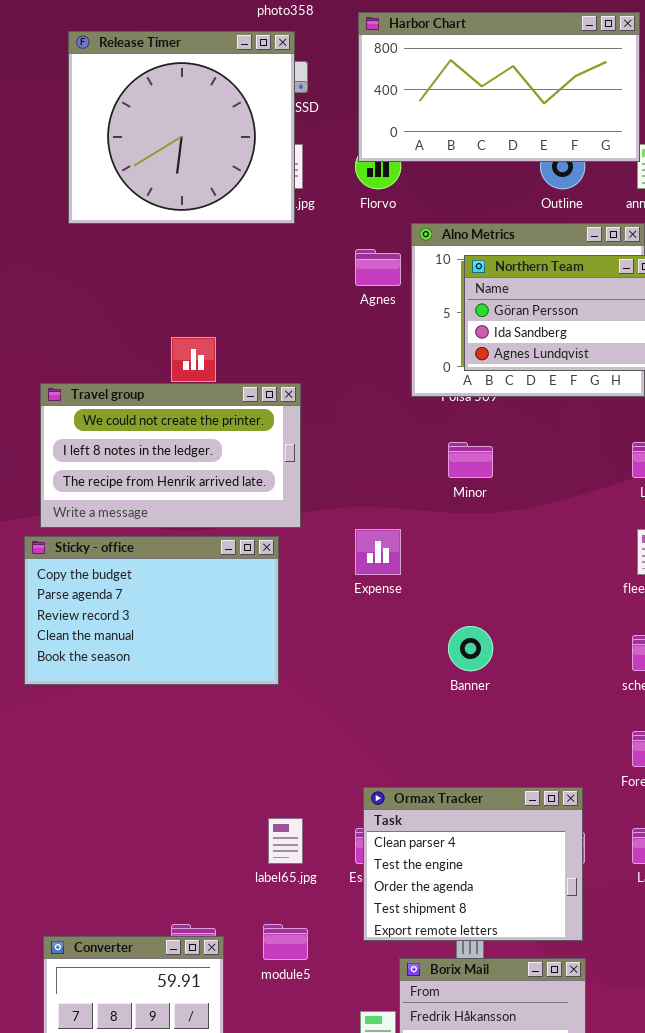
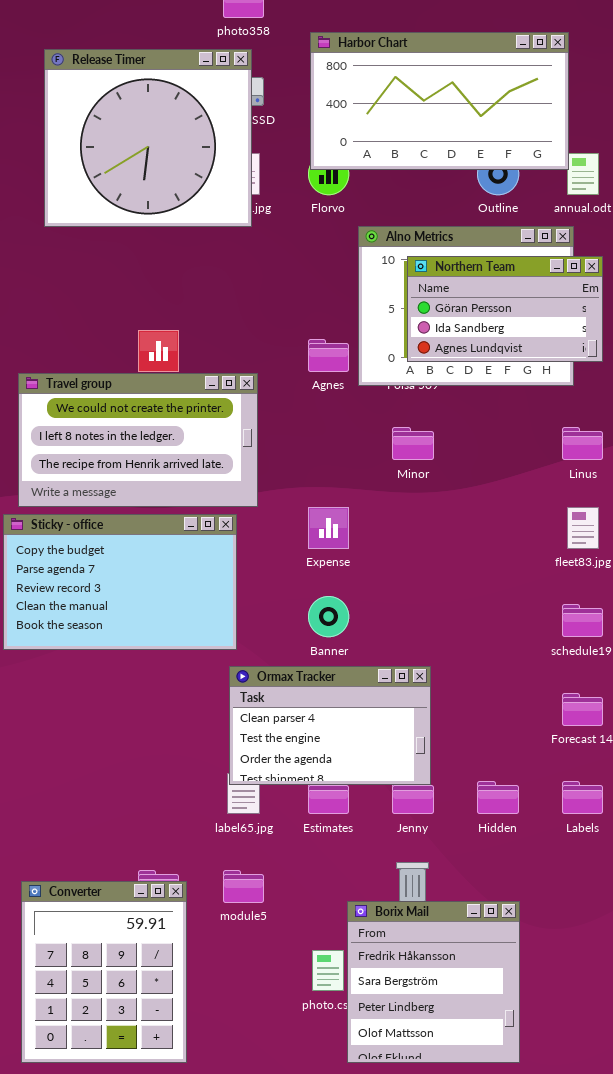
Agnes: [355,249,401,286] -> [308,339,349,372], moved
Banner: [448,626,493,671] -> [308,596,349,637], moved
Ormax Tracker: [363,787,583,941] -> [229,666,431,785], moved, resized

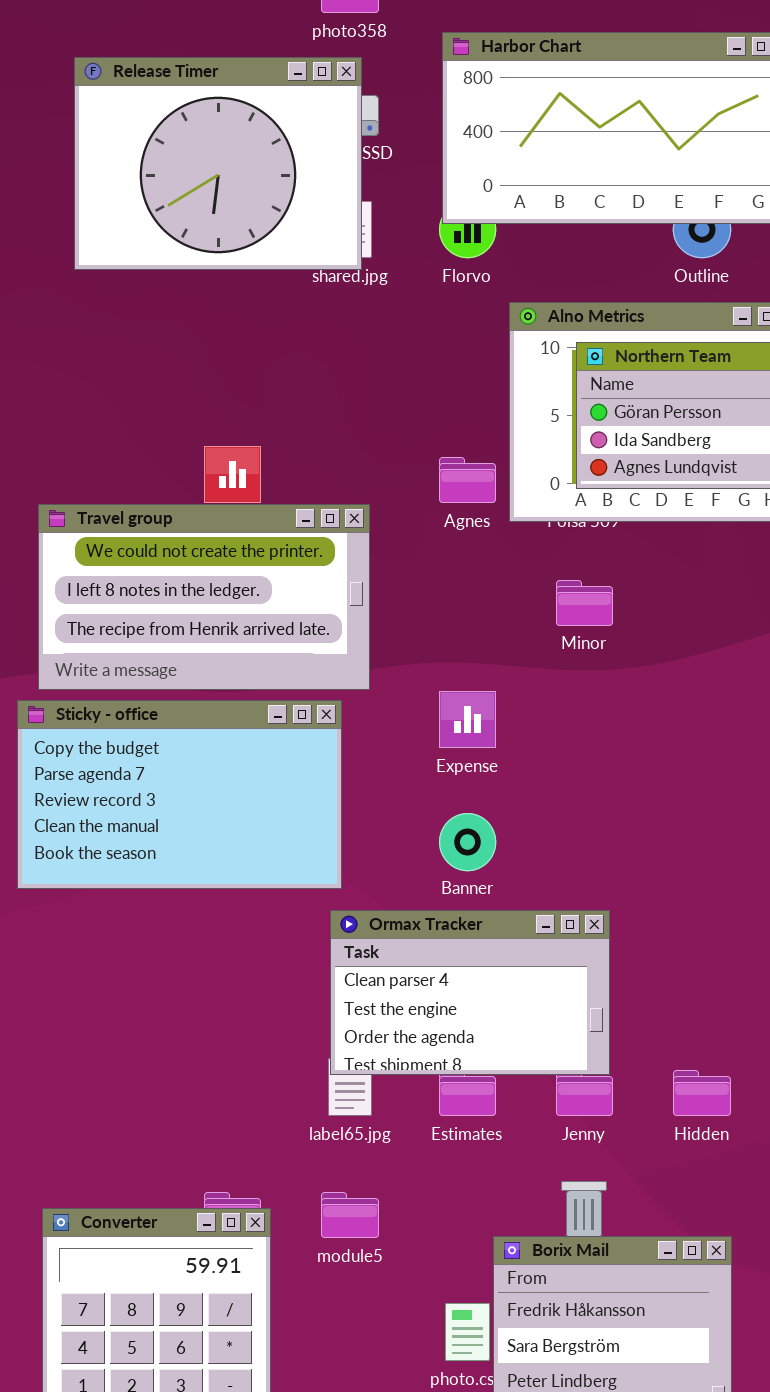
Release Timer: [44,49,252,227] -> [74,57,362,270], resized

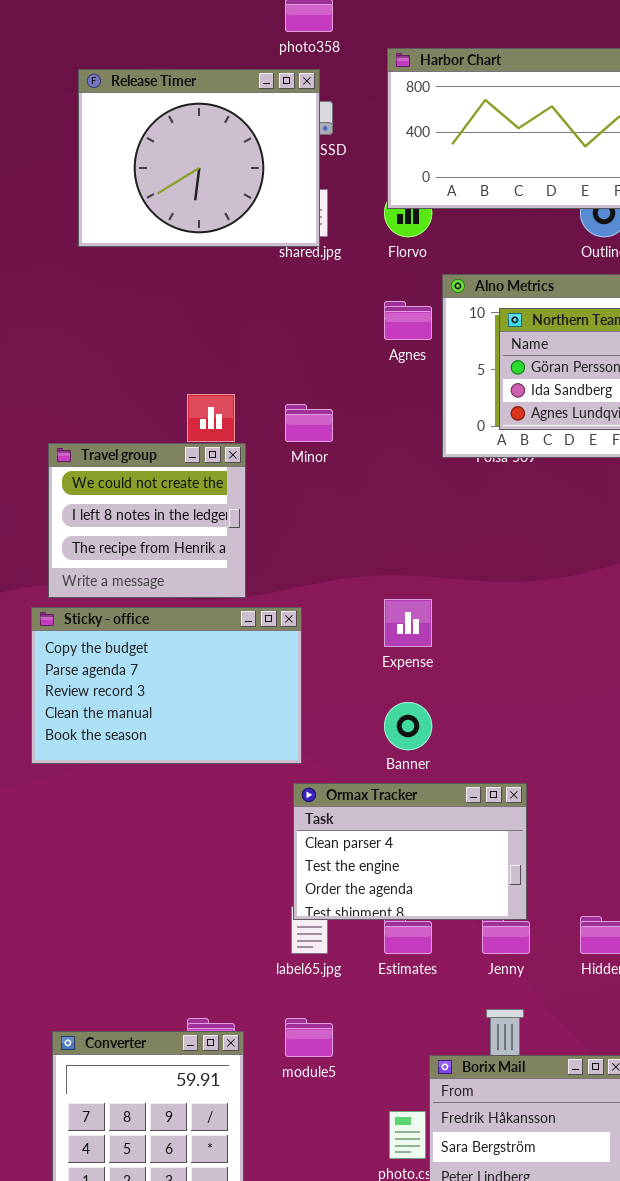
Agnes: [439,457,496,503] -> [384,301,432,340], moved
Travel group: [38,504,370,690] -> [48,443,246,598], resized
Minor: [556,580,613,626] -> [285,404,333,442], moved

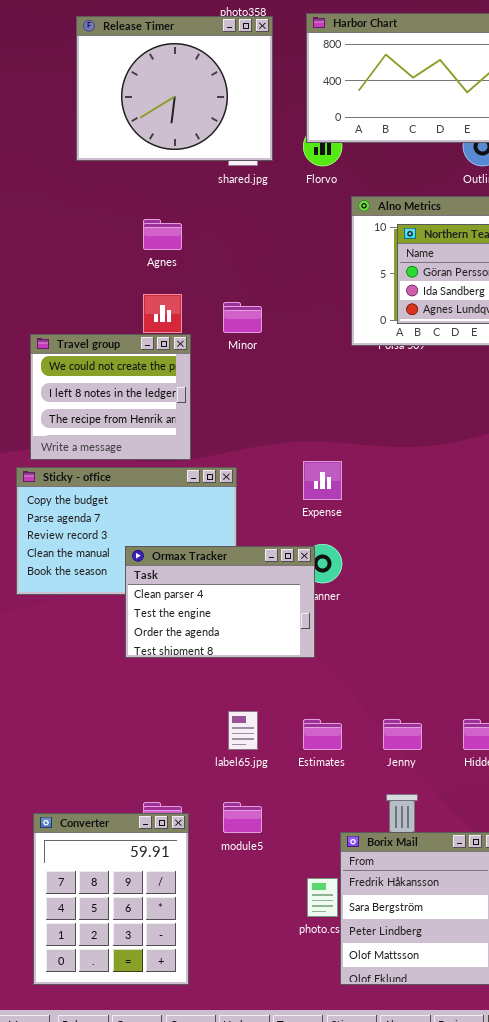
Release Timer: [78,69,320,247] -> [76,16,273,161], moved
Agnes: [384,301,432,340] -> [143,219,182,250], moved
Ormax Tracker: [293,783,527,920] -> [125,546,315,658], moved

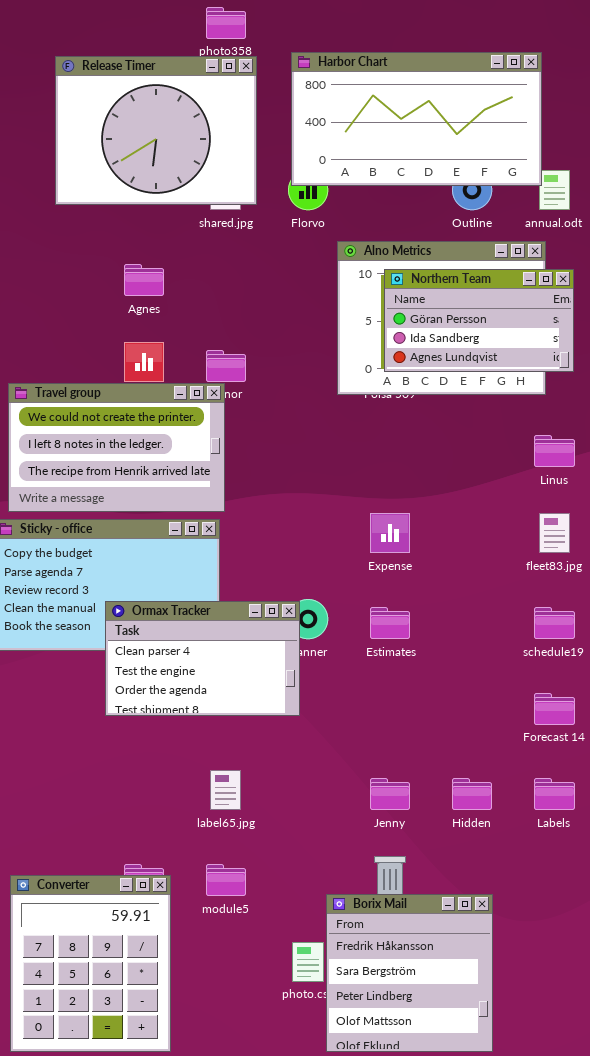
Travel group: [30,334,191,460] -> [8,383,225,512], resized
Expense: [303,461,342,500] -> [370,513,410,553], moved
Estimates: [303,719,342,750] -> [370,607,410,639], moved

